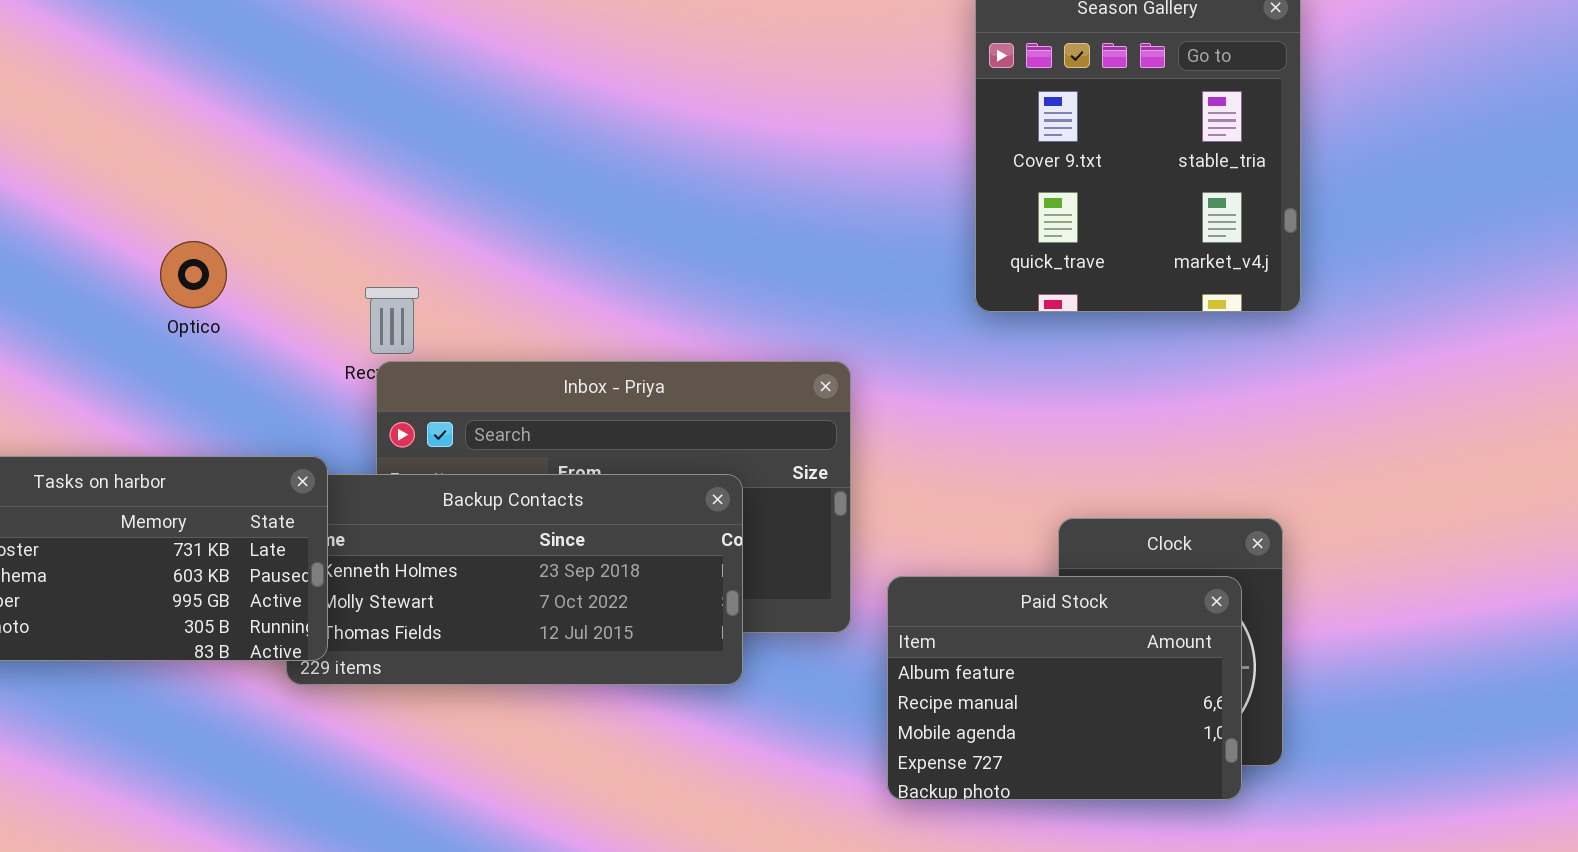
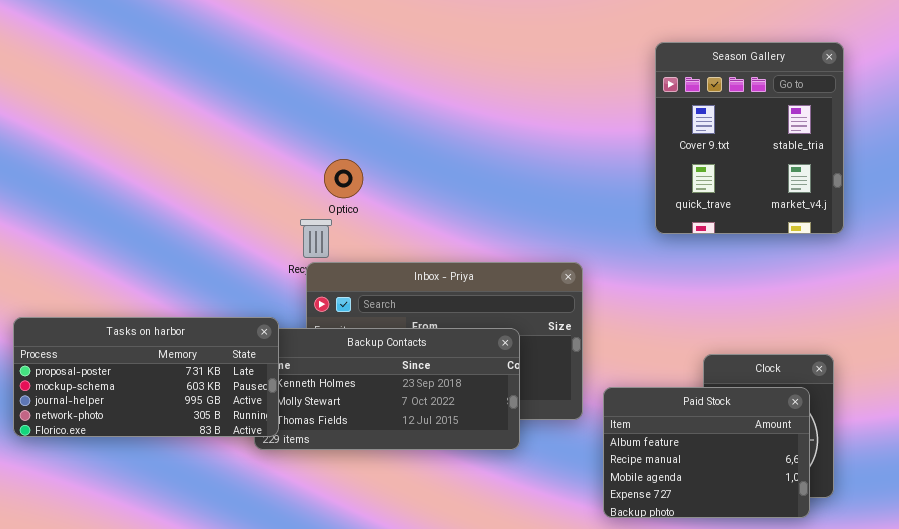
Optico: [160,241,227,308] -> [324,159,363,198], moved

